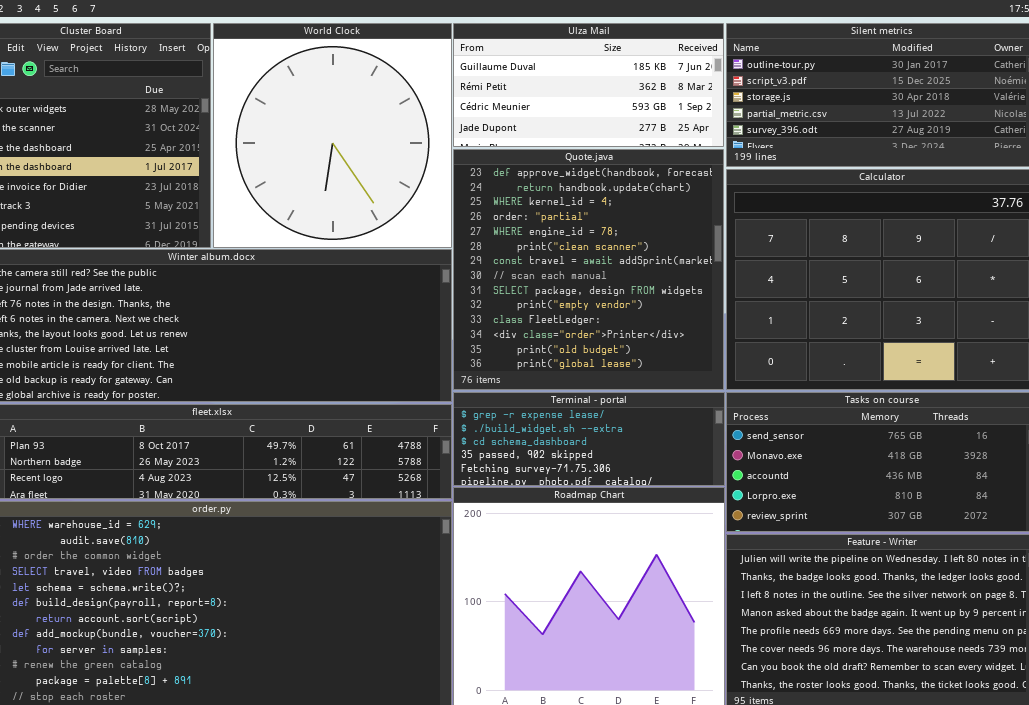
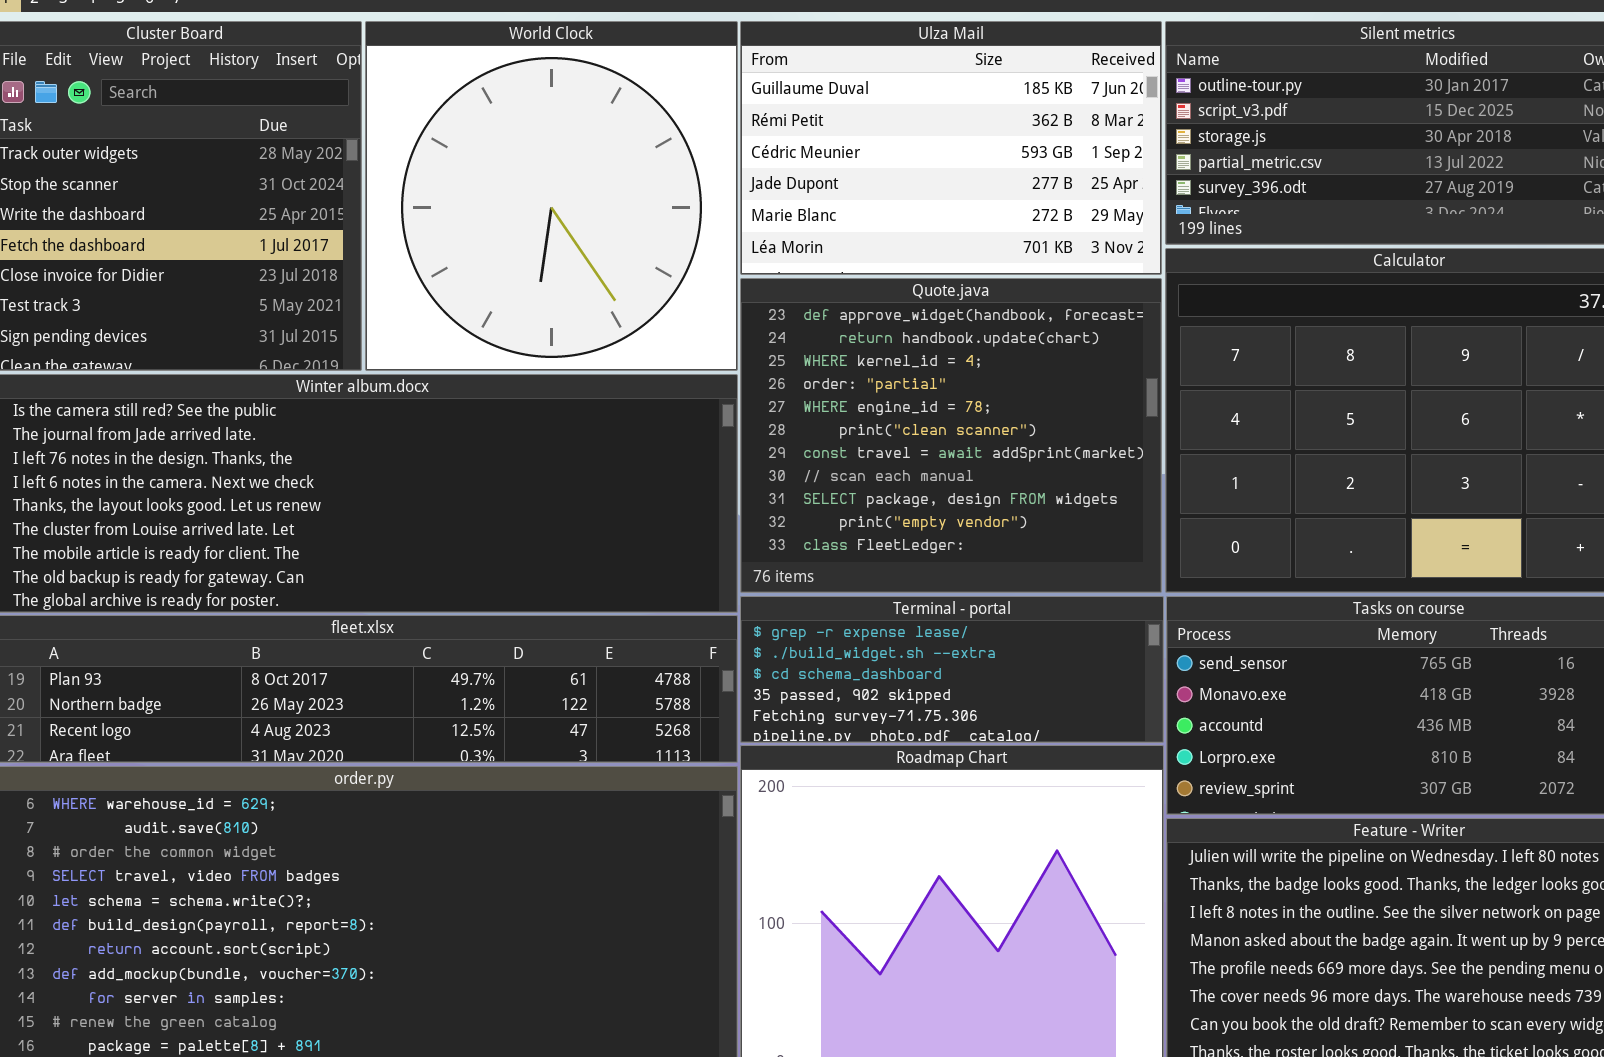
Ulza Mail: [453,23,724,147] -> [740,21,1162,275], resized
Quote.java: [453,149,724,390] -> [740,278,1162,593], resized

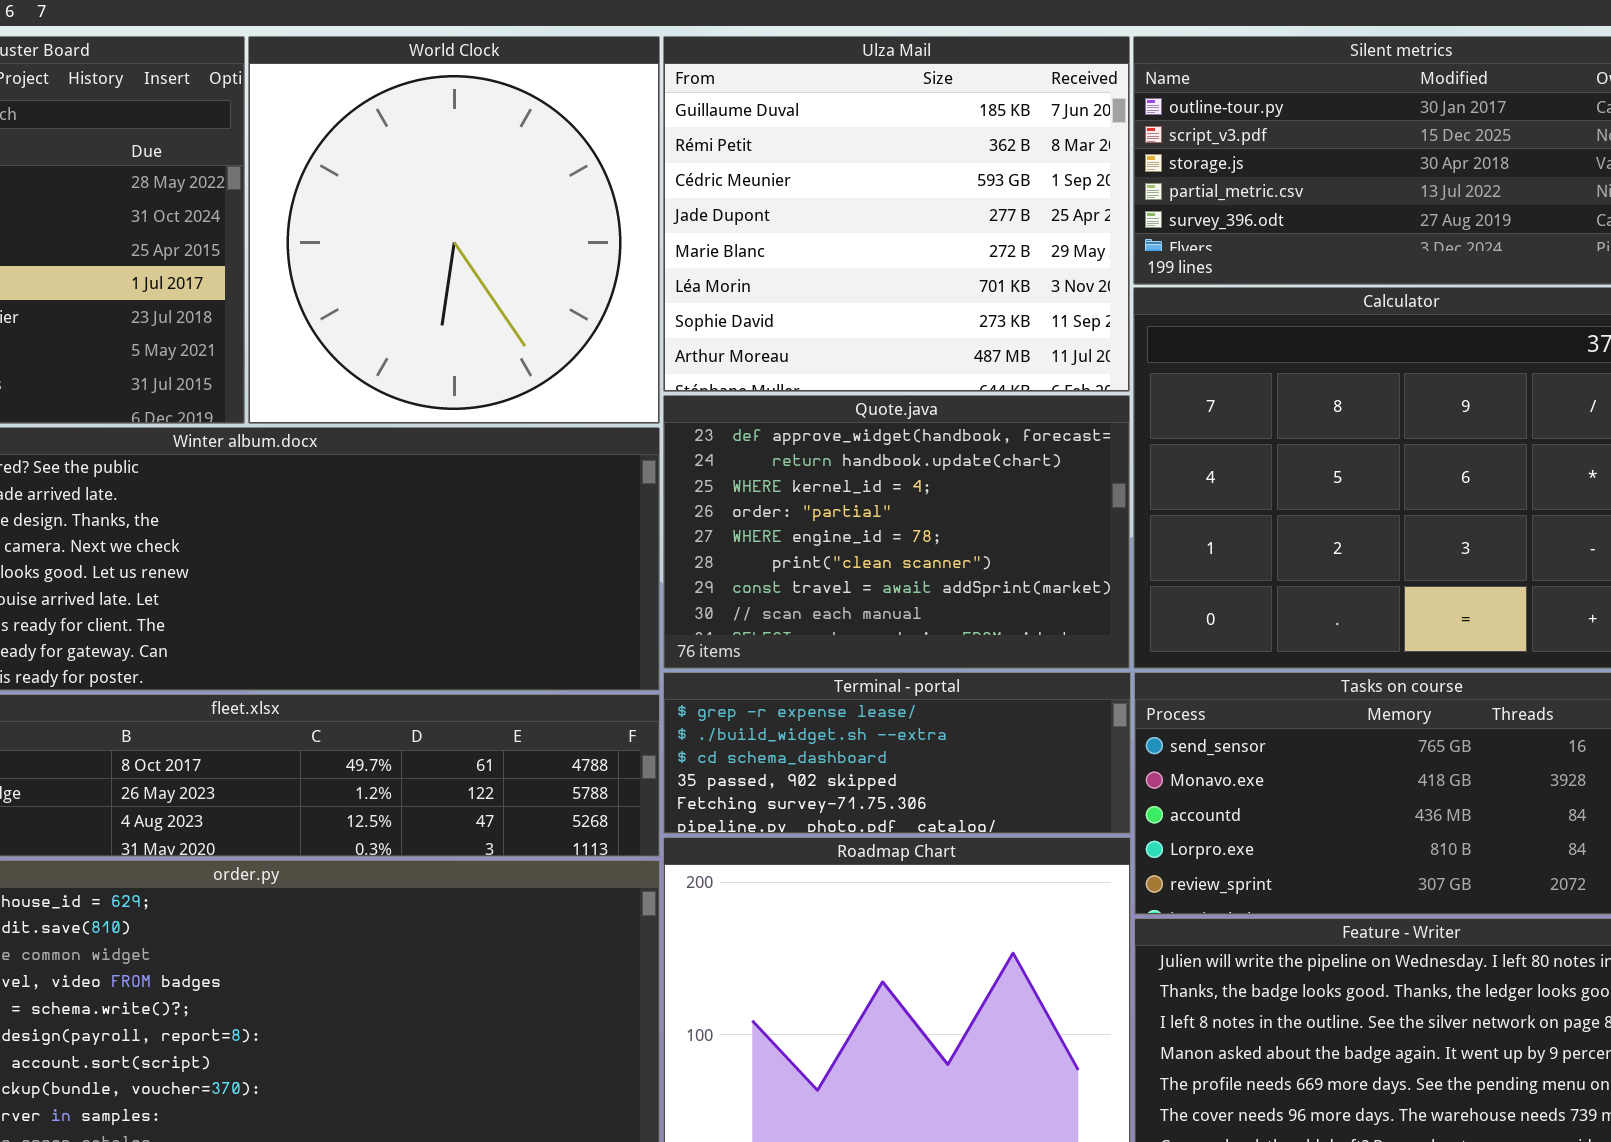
Ulza Mail: [740,21,1162,275] -> [663,36,1130,392], resized
Quote.java: [740,278,1162,593] -> [663,395,1130,669], resized

